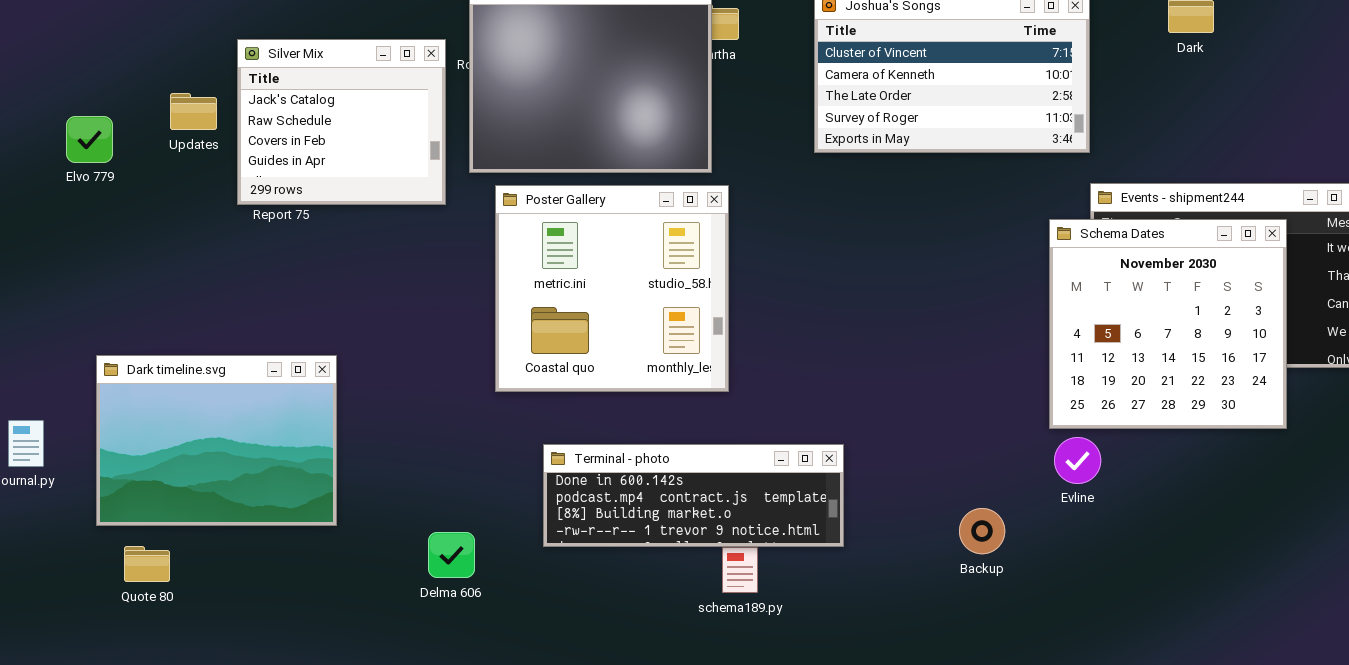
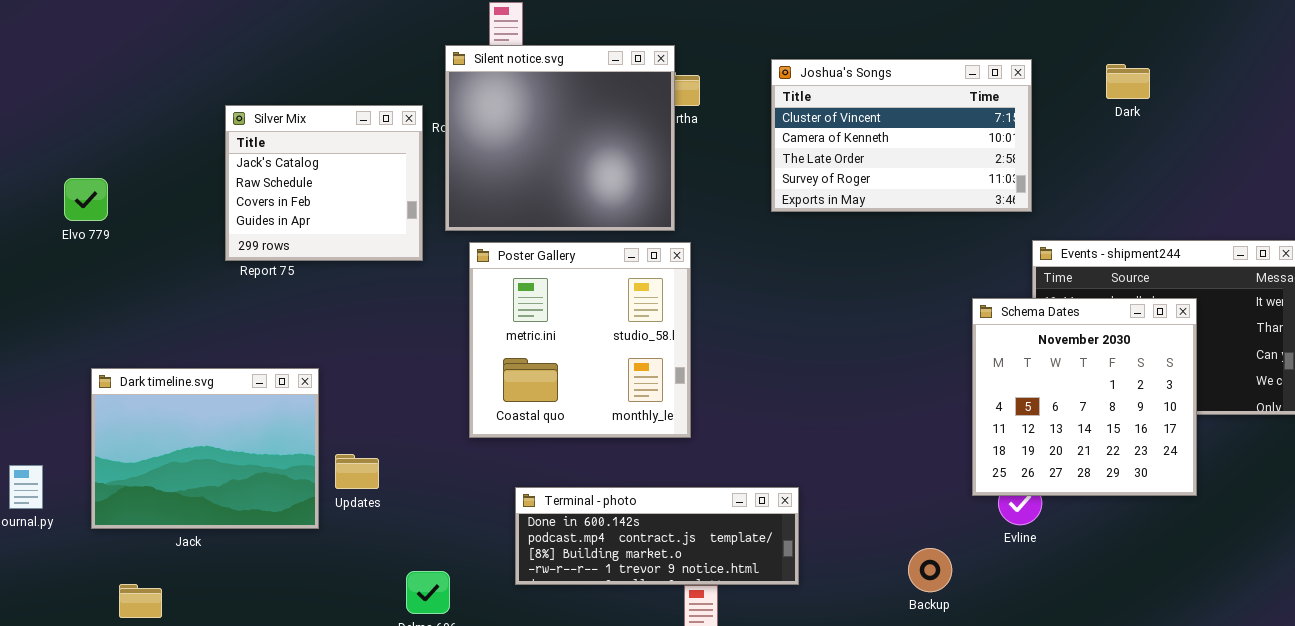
Updates: [170,93,217,130] -> [335,454,379,489], moved
Schema Dates: [1049,219,1287,429] -> [972,298,1197,496], moved
Dark timeline.svg: [96,355,337,526] -> [91,368,319,529], moved

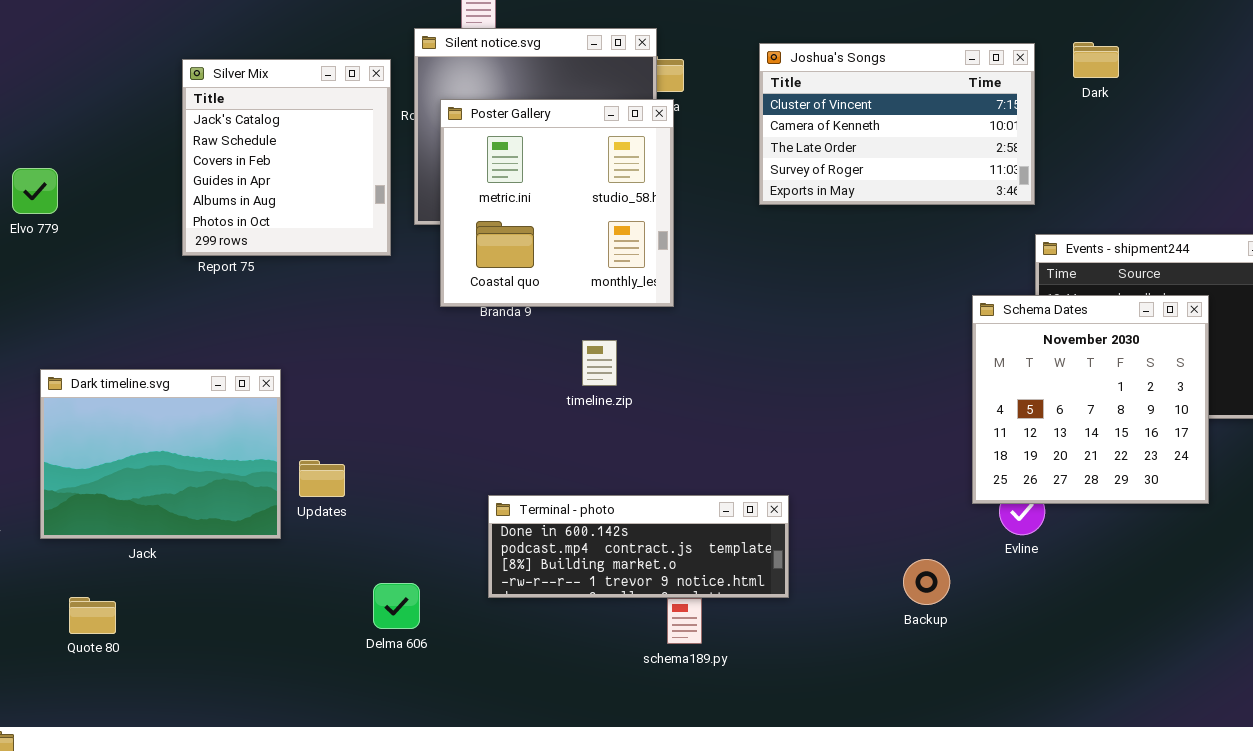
Dark: [1106,64,1150,99] -> [1073,42,1119,78], moved
Silver Mix: [225,105,423,261] -> [182,59,391,256], resized
Poster Gallery: [469,242,691,438] -> [440,99,674,307], moved

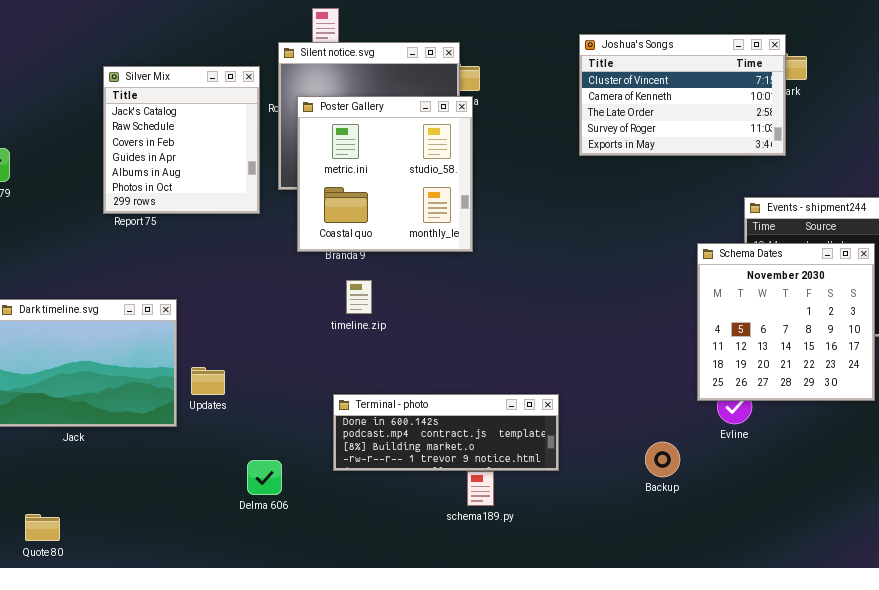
Joshua's Songs: [759,43,1035,205] -> [579,34,786,156], moved
timeline.zip: [582,340,617,386] -> [346,280,372,314], moved
Quote 80: [69,597,116,634] -> [25,514,60,541], moved

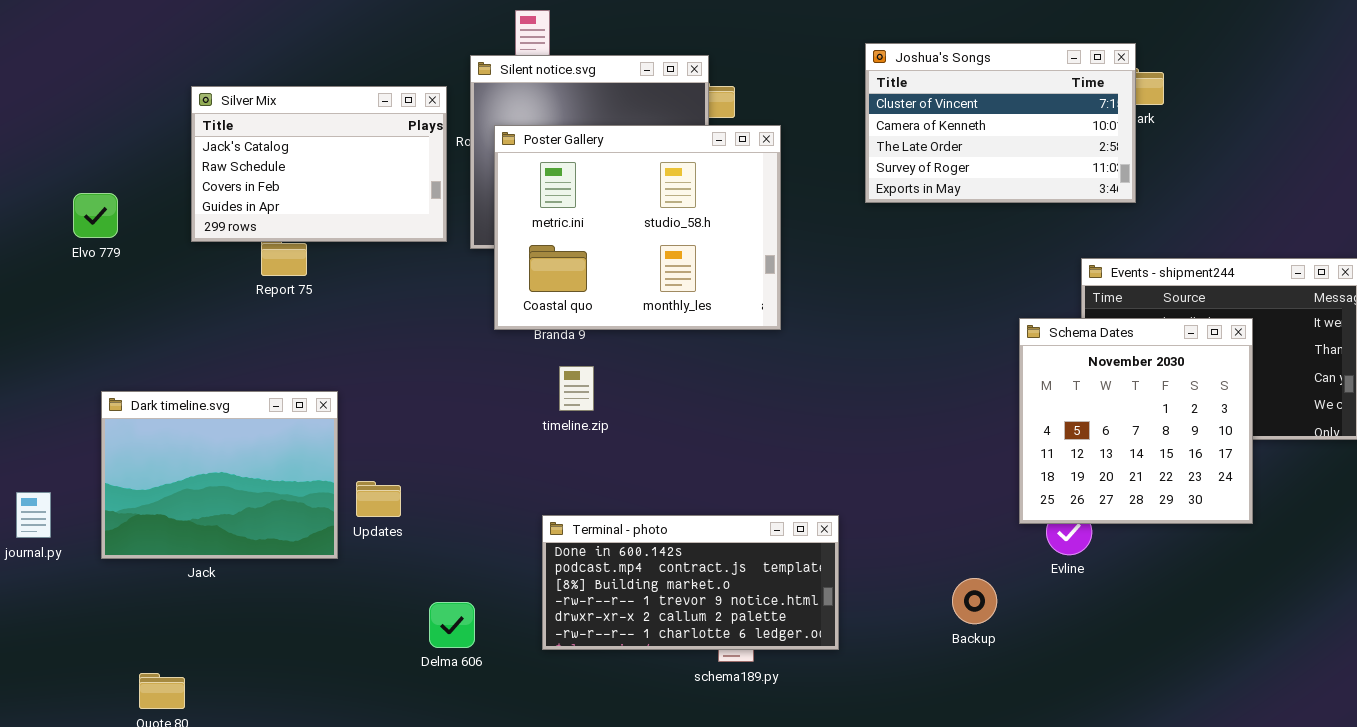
Silver Mix: [103,66,260,214] -> [191,86,447,242], resized
Poster Gallery: [297,96,473,252] -> [494,125,781,330], resized
Terminal - photo: [333,394,559,471] -> [542,515,839,650], resized

